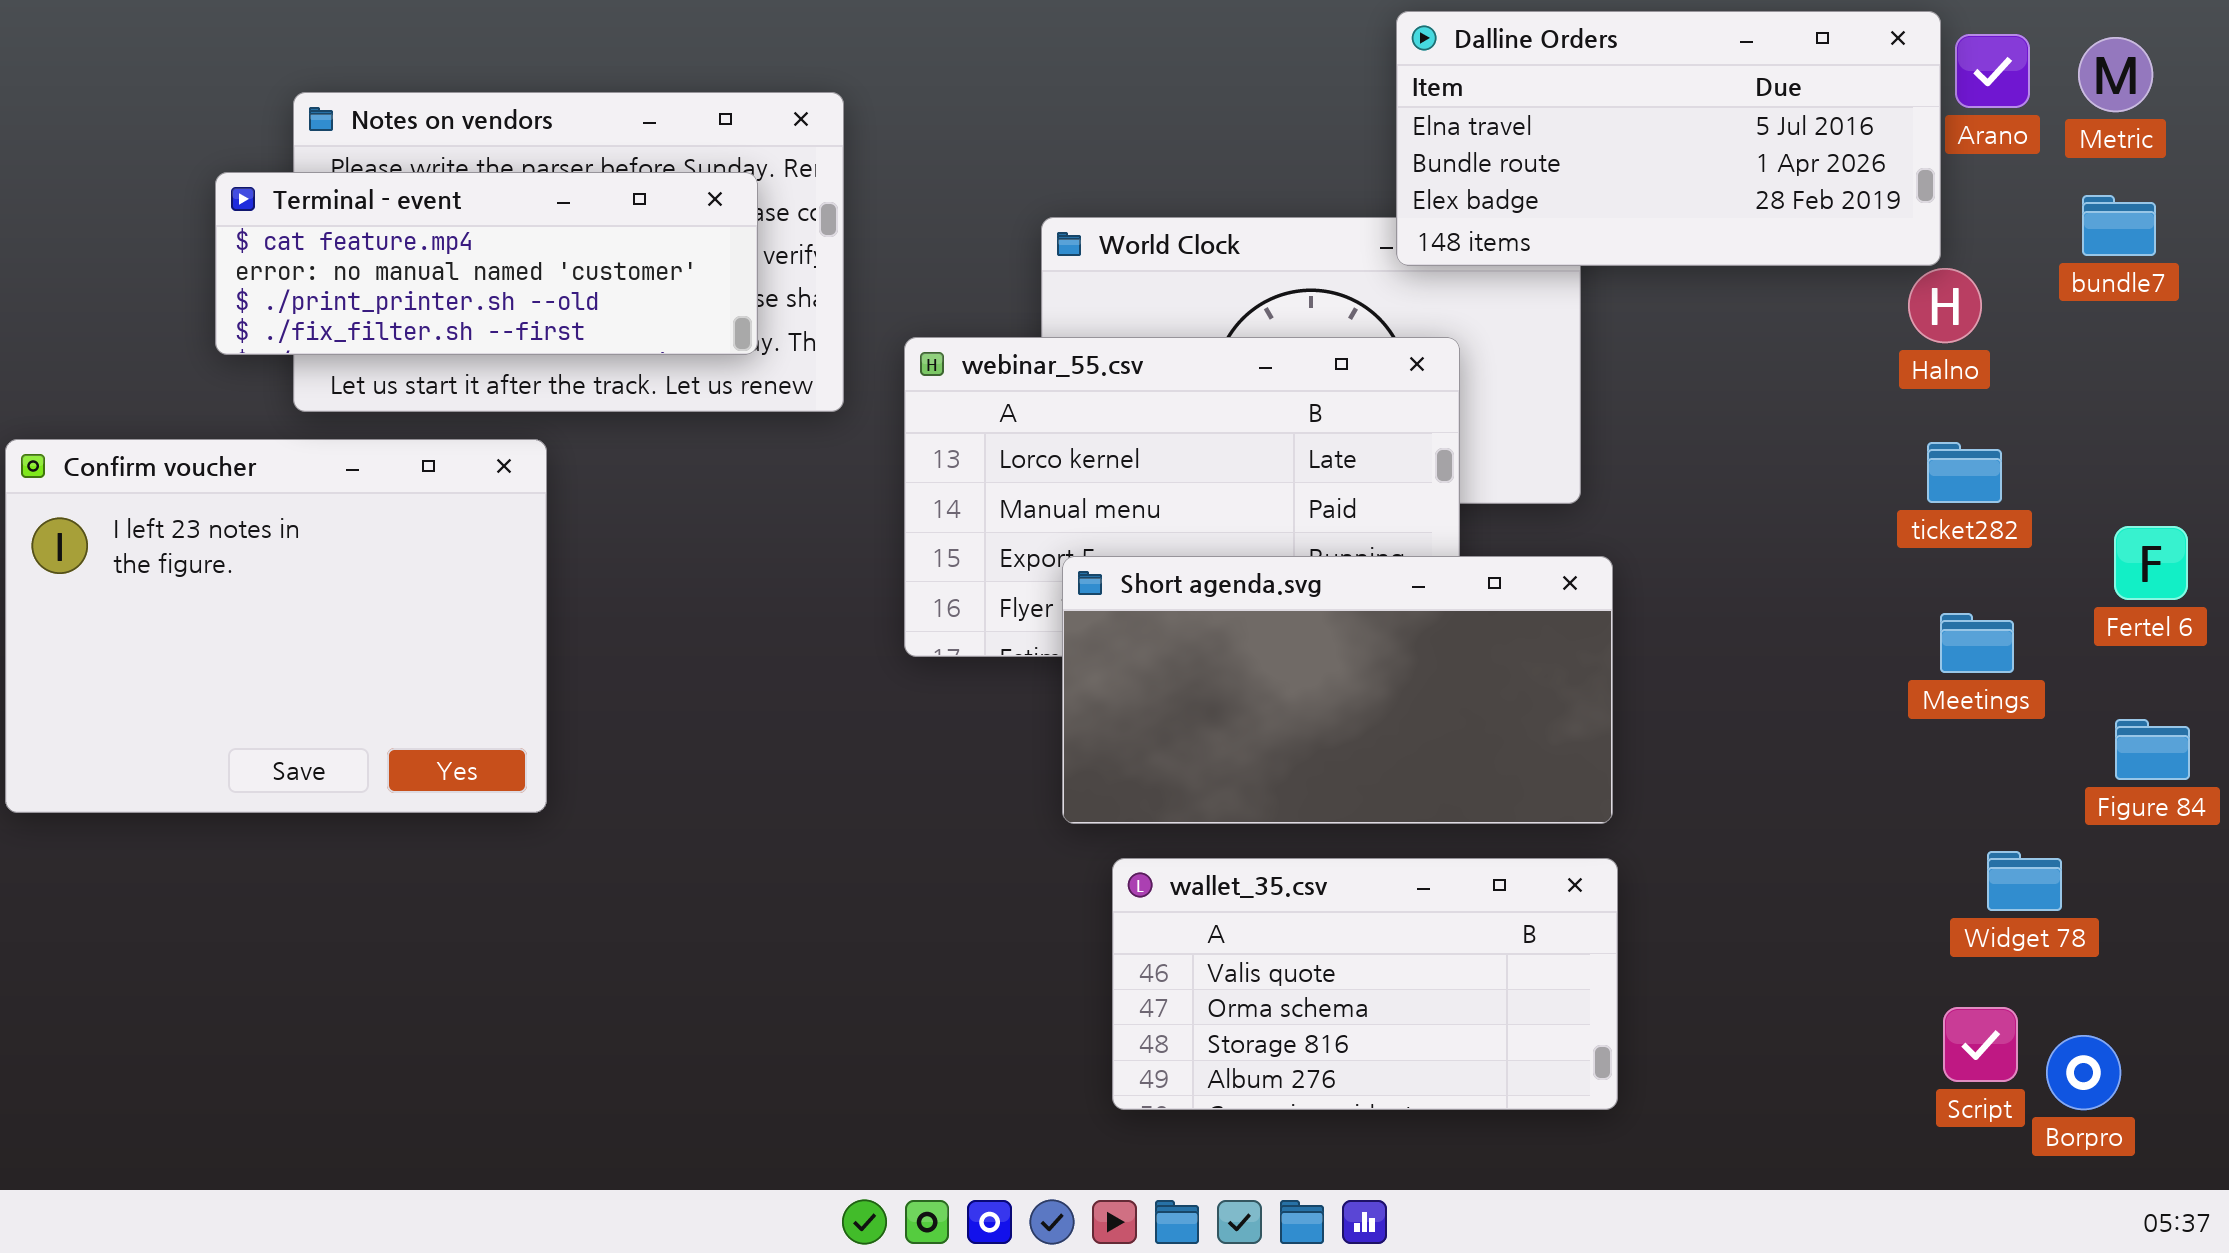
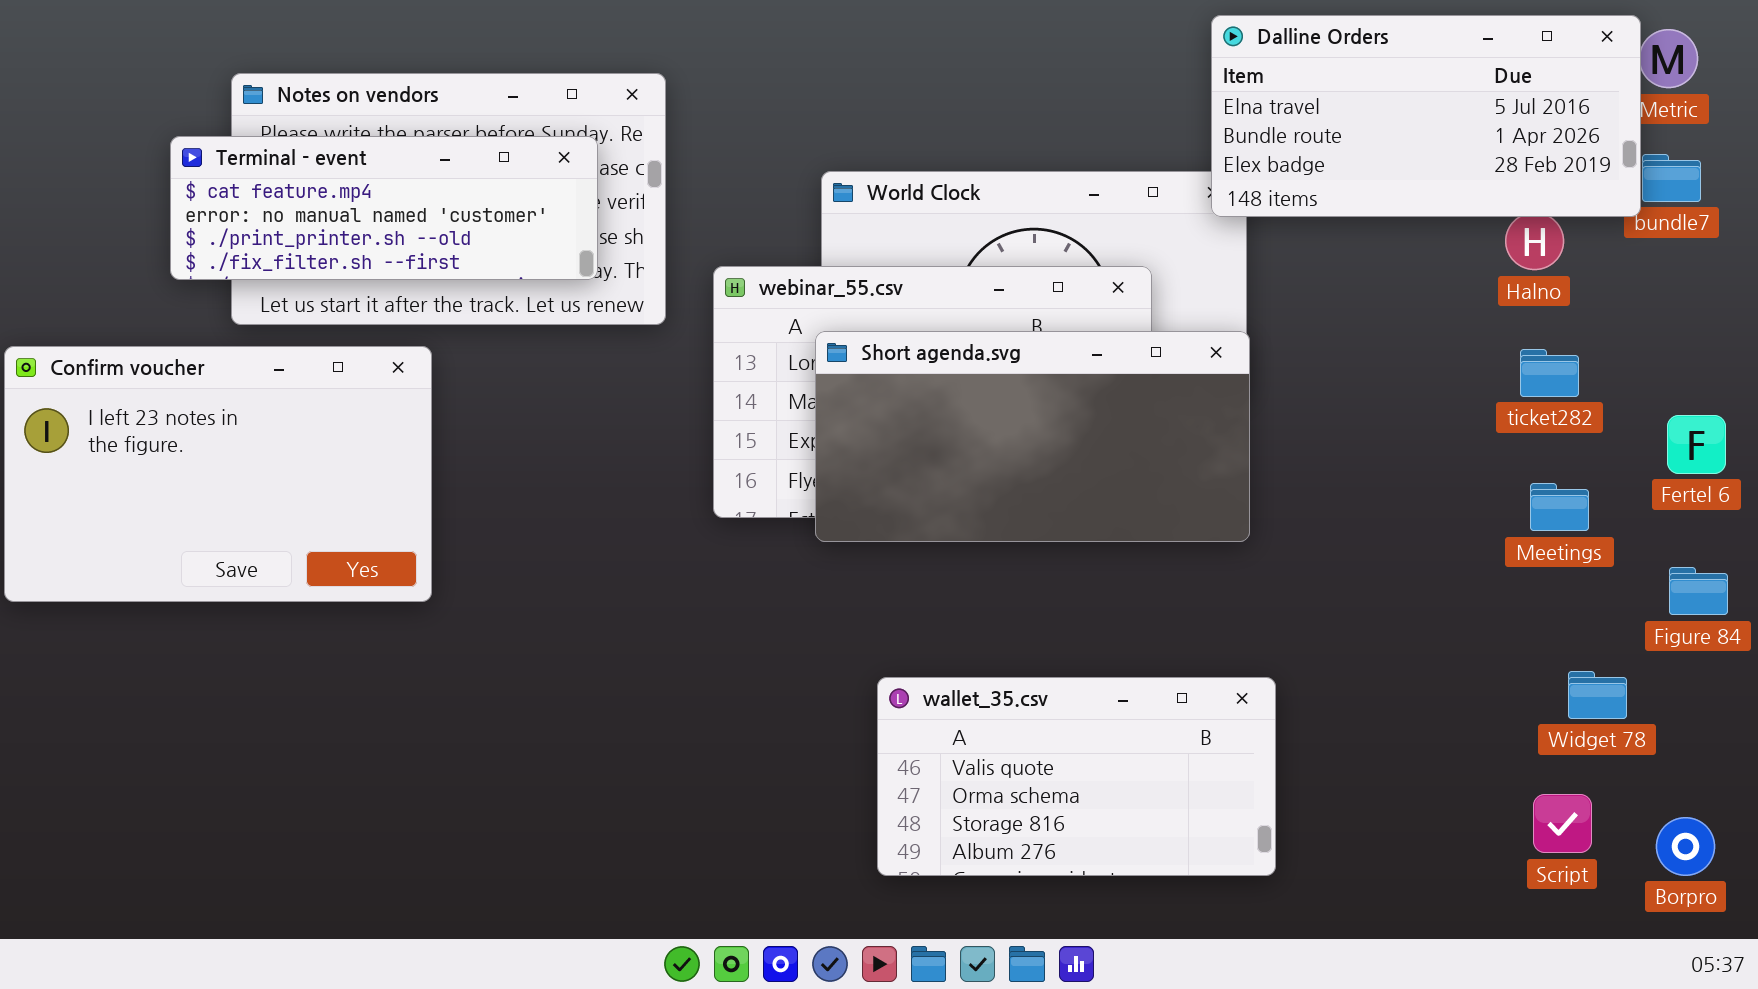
Dalline Orders: [1396,11,1941,266] -> [1211,15,1641,217], moved
Confirm voucher: [5,439,547,813] -> [4,346,432,602], resized
Short agenda.svg: [1062,556,1613,824] -> [815,331,1250,542], moved
Borpro: [2046,1035,2121,1110] -> [1656,817,1715,876], moved

